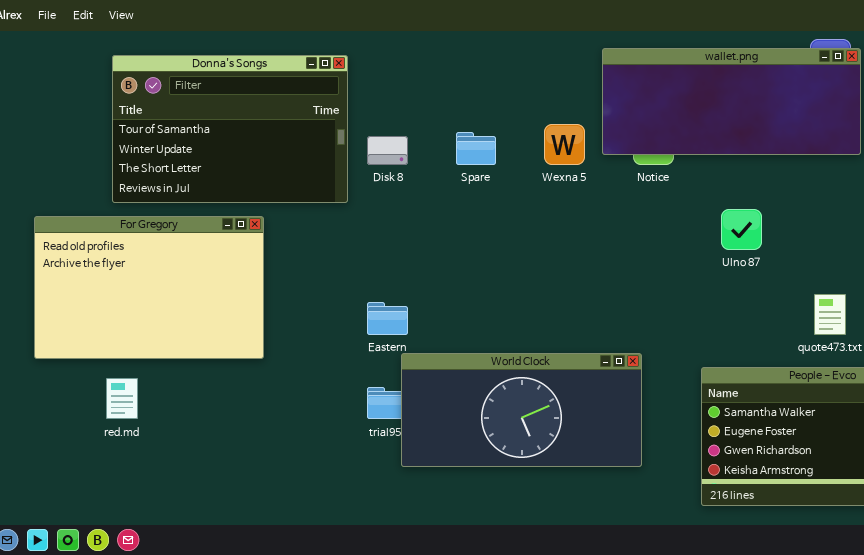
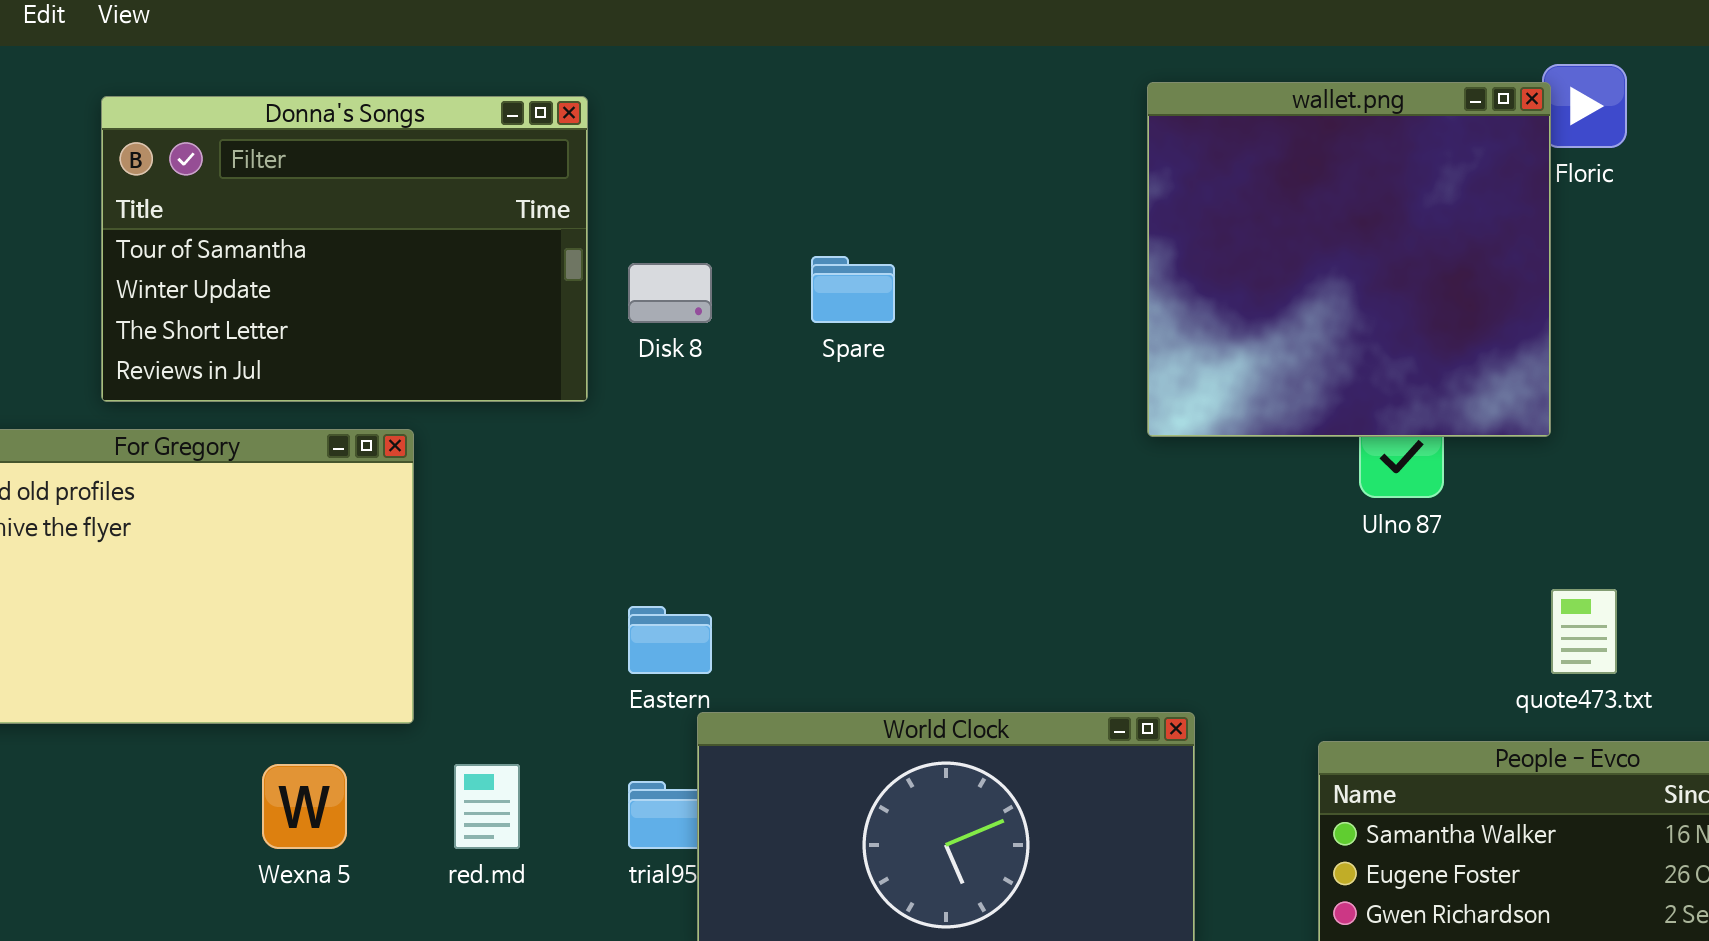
wallet.png: [602,48,861,155] -> [1147,82,1551,437], moved, resized
Wexna 5: [544,124,585,165] -> [262,764,347,849], moved
red.md: [106,378,138,419] -> [454,764,520,849], moved

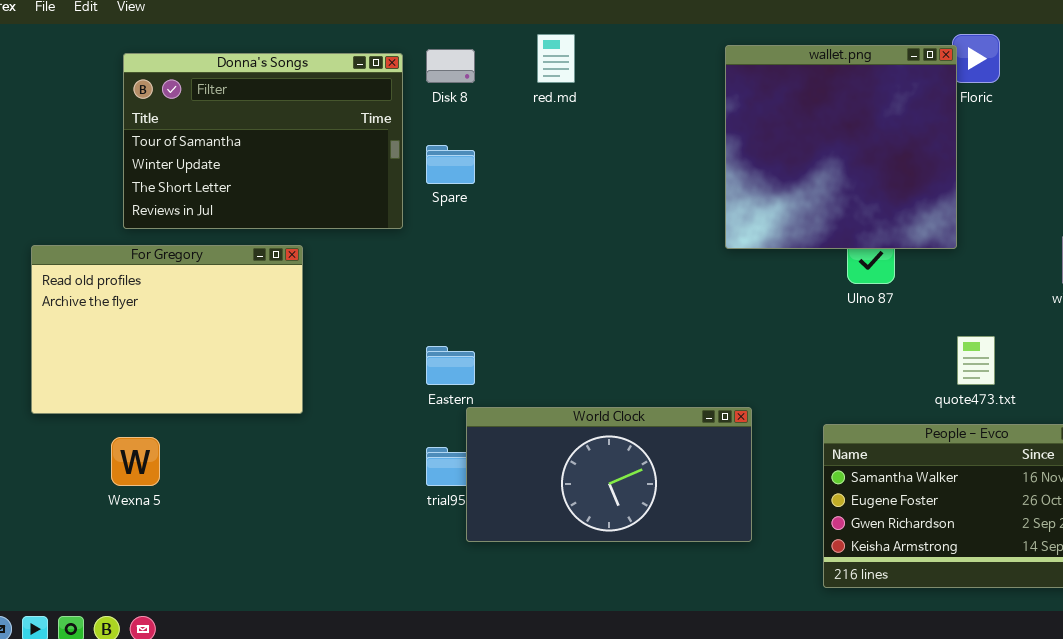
Spare: [811,256,895,323] -> [426,145,475,184], moved
Disk 8: [628,263,712,323] -> [426,49,475,83], moved
Wexna 5: [262,764,347,849] -> [111,437,160,486], moved
red.md: [454,764,520,849] -> [537,34,575,83], moved

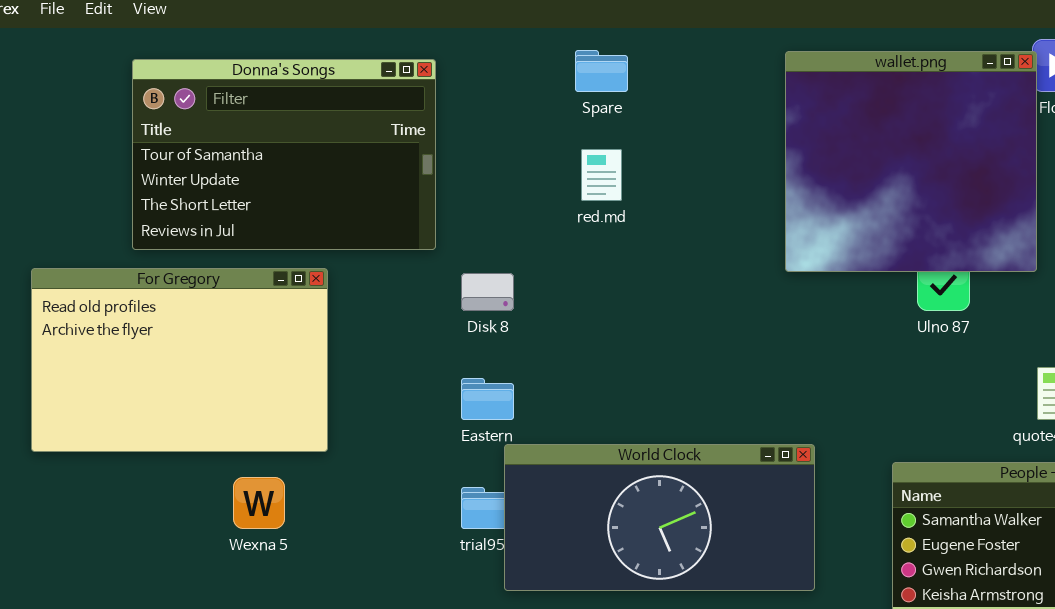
red.md: [537,34,575,83] -> [581,149,622,201], moved
Disk 8: [426,49,475,83] -> [461,273,514,311], moved
Spare: [426,145,475,184] -> [575,50,628,92], moved
Wexna 5: [111,437,160,486] -> [233,477,285,529], moved

